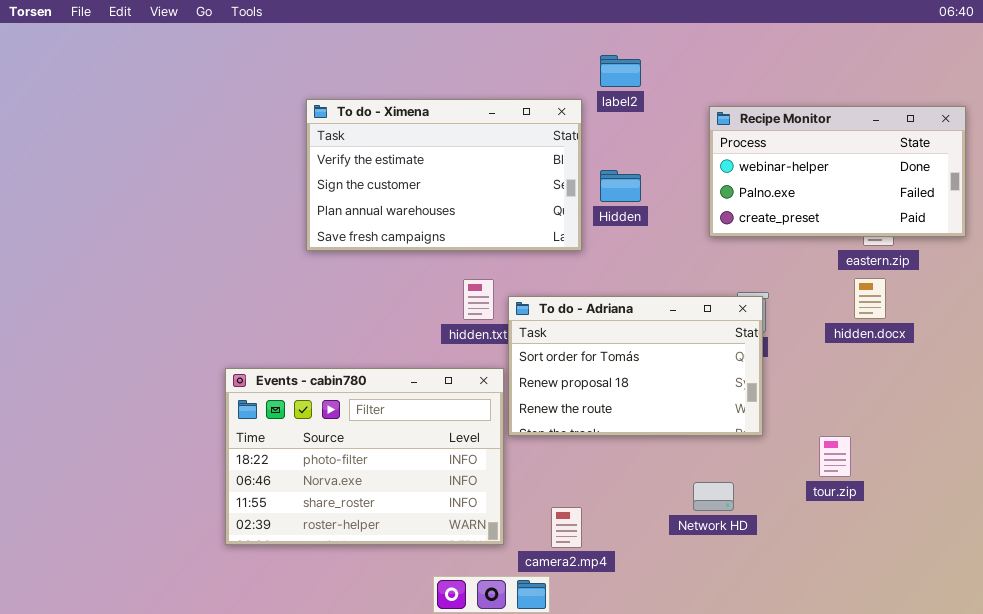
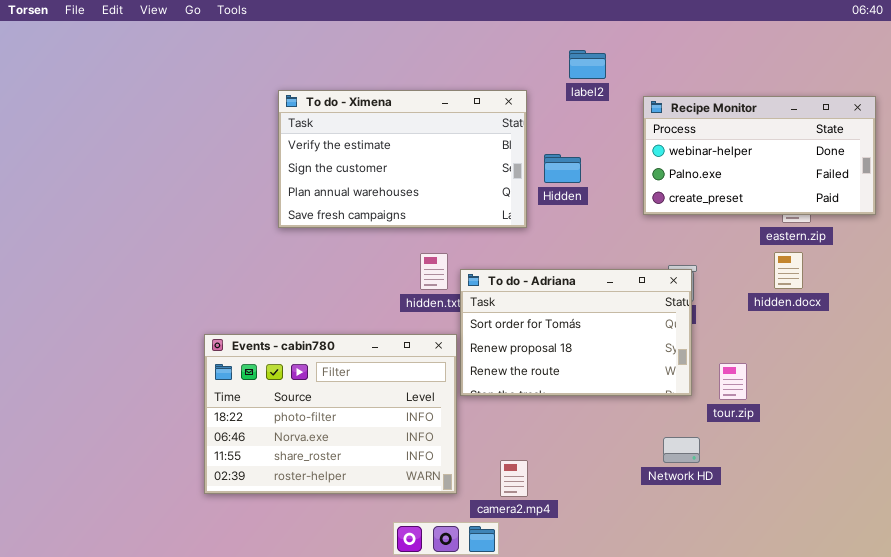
label2: [600,55,641,87] -> [569,50,606,79], moved
tour.zip: [819,436,851,477] -> [719,363,747,400], moved
Network HD: [693,482,734,511] -> [663,437,700,463], moved

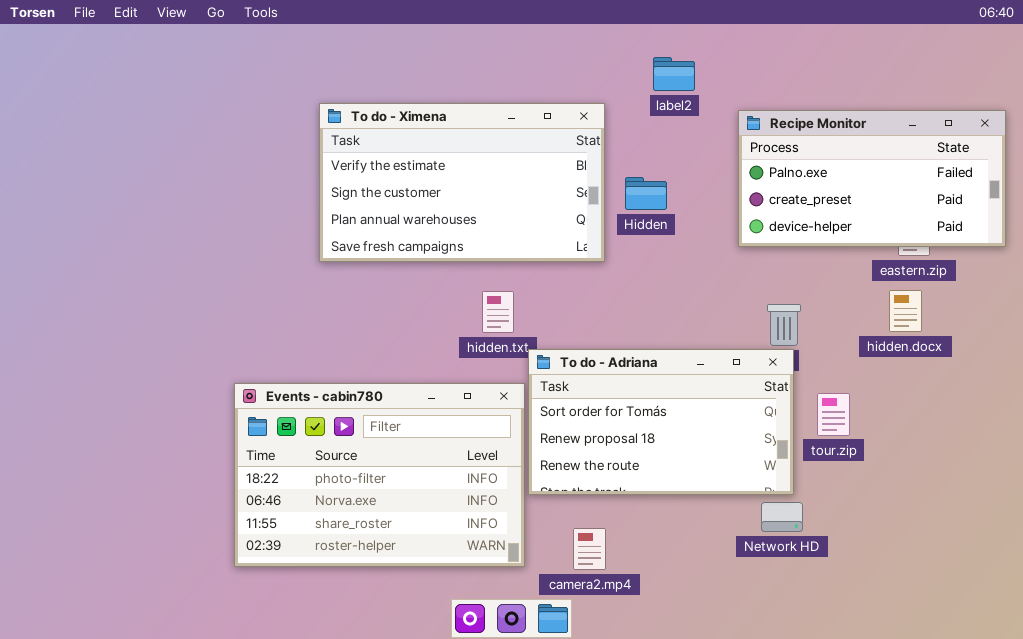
Recipe Monitor: [643,96,876,215] -> [738,110,1006,247], scrolled down 1 row
To do - Adriana: [460,269,692,396] -> [528,349,794,495], moved
tour.zip: [719,363,747,400] -> [817,393,850,436], moved

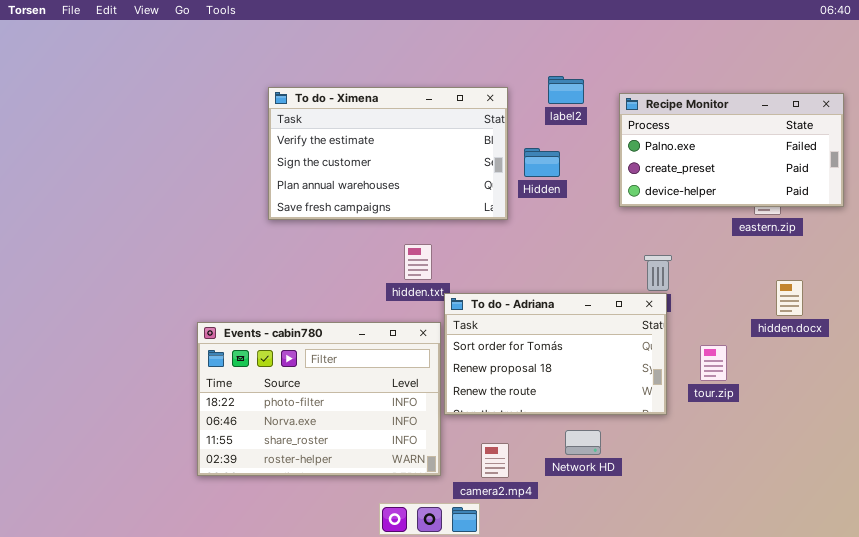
label2: [653,57,695,91] -> [548,76,584,104], moved
hidden.docx: [889,290,922,332] -> [776,280,803,316], moved
tour.zip: [817,393,850,436] -> [700,345,727,381], moved
Network HD: [761,502,803,532] -> [565,430,601,455], moved

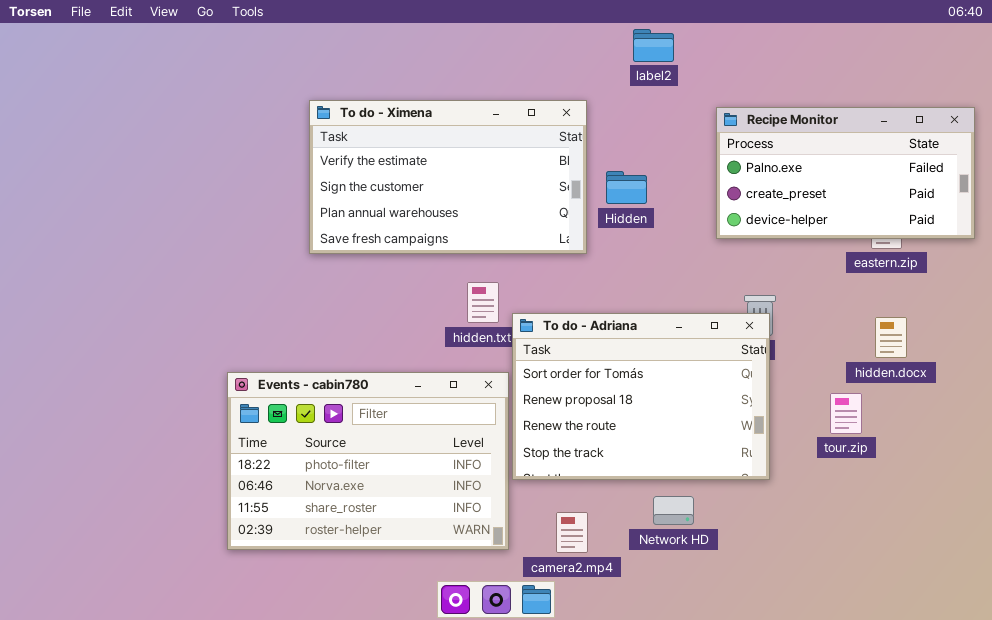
label2: [548,76,584,104] -> [633,29,674,62], moved
hidden.docx: [776,280,803,316] -> [875,317,907,358], moved
To do - Adriana: [444,293,667,415] -> [512,313,770,480], resized
tour.zip: [700,345,727,381] -> [830,393,862,434], moved

